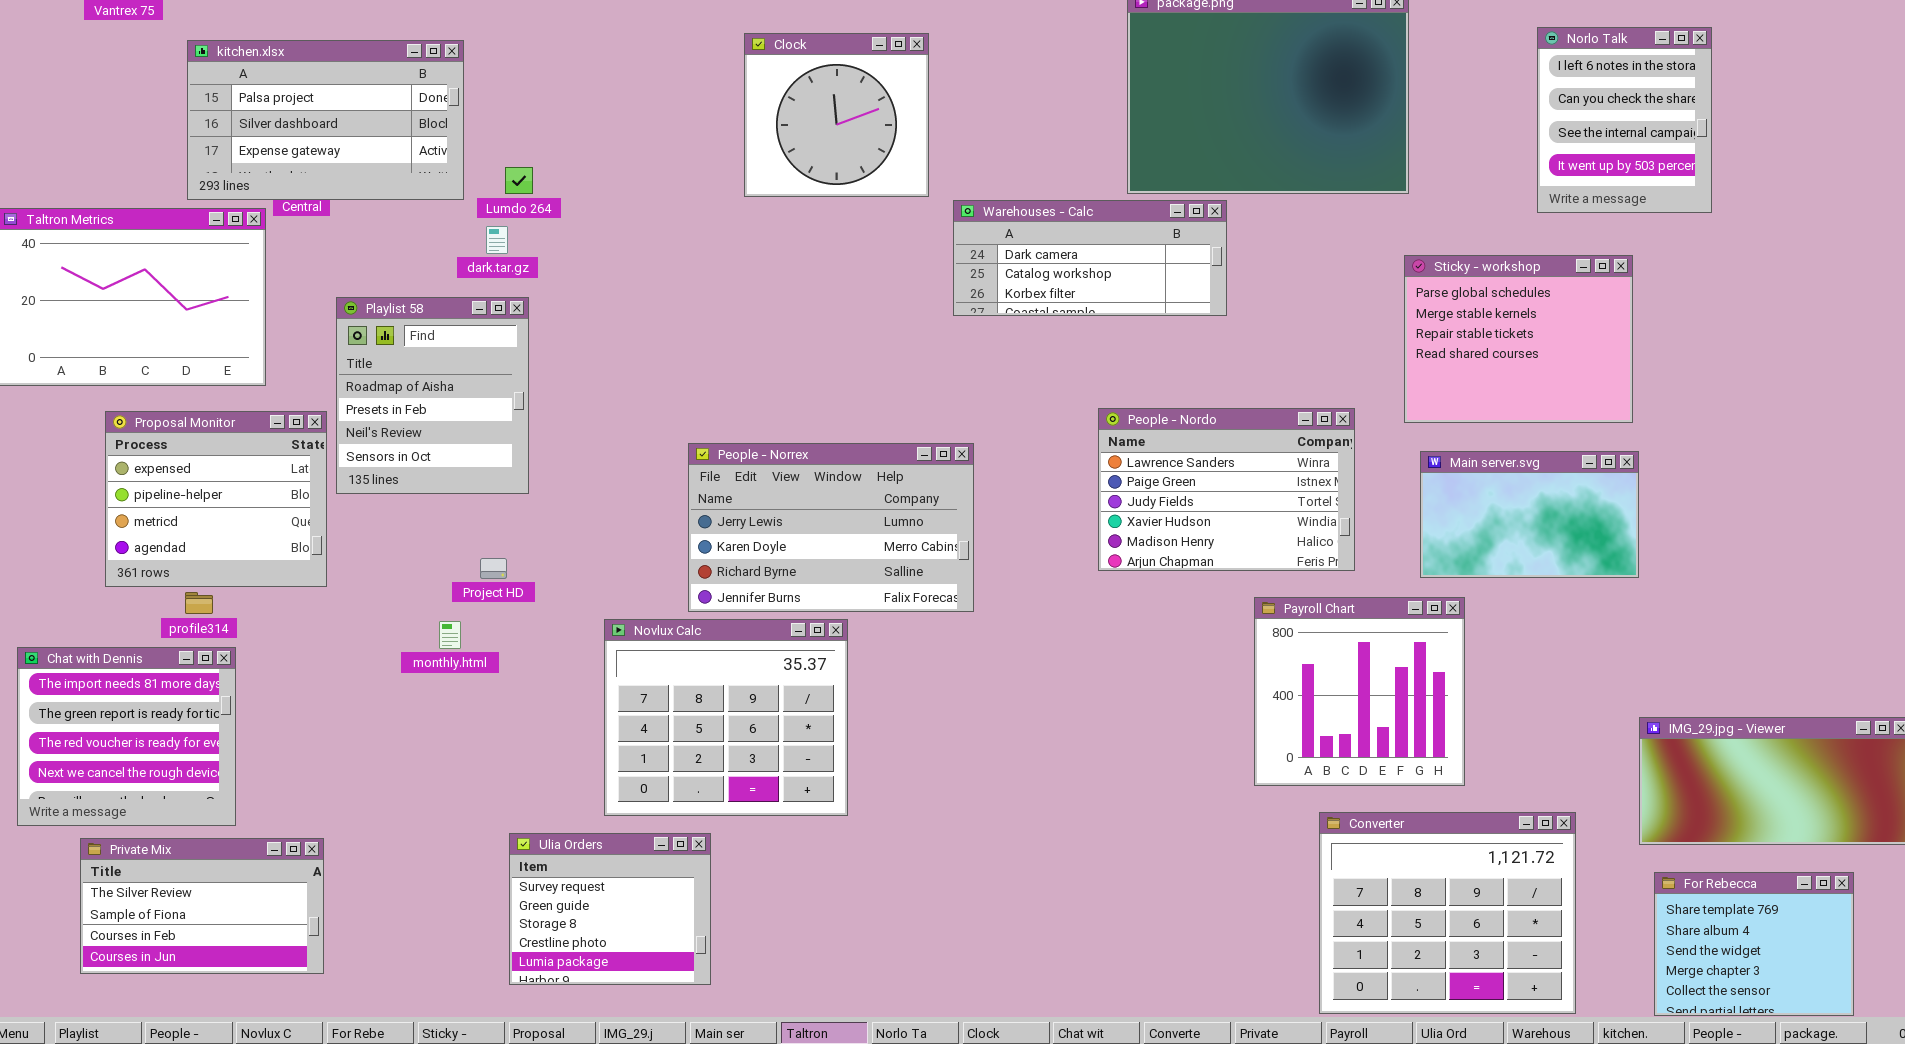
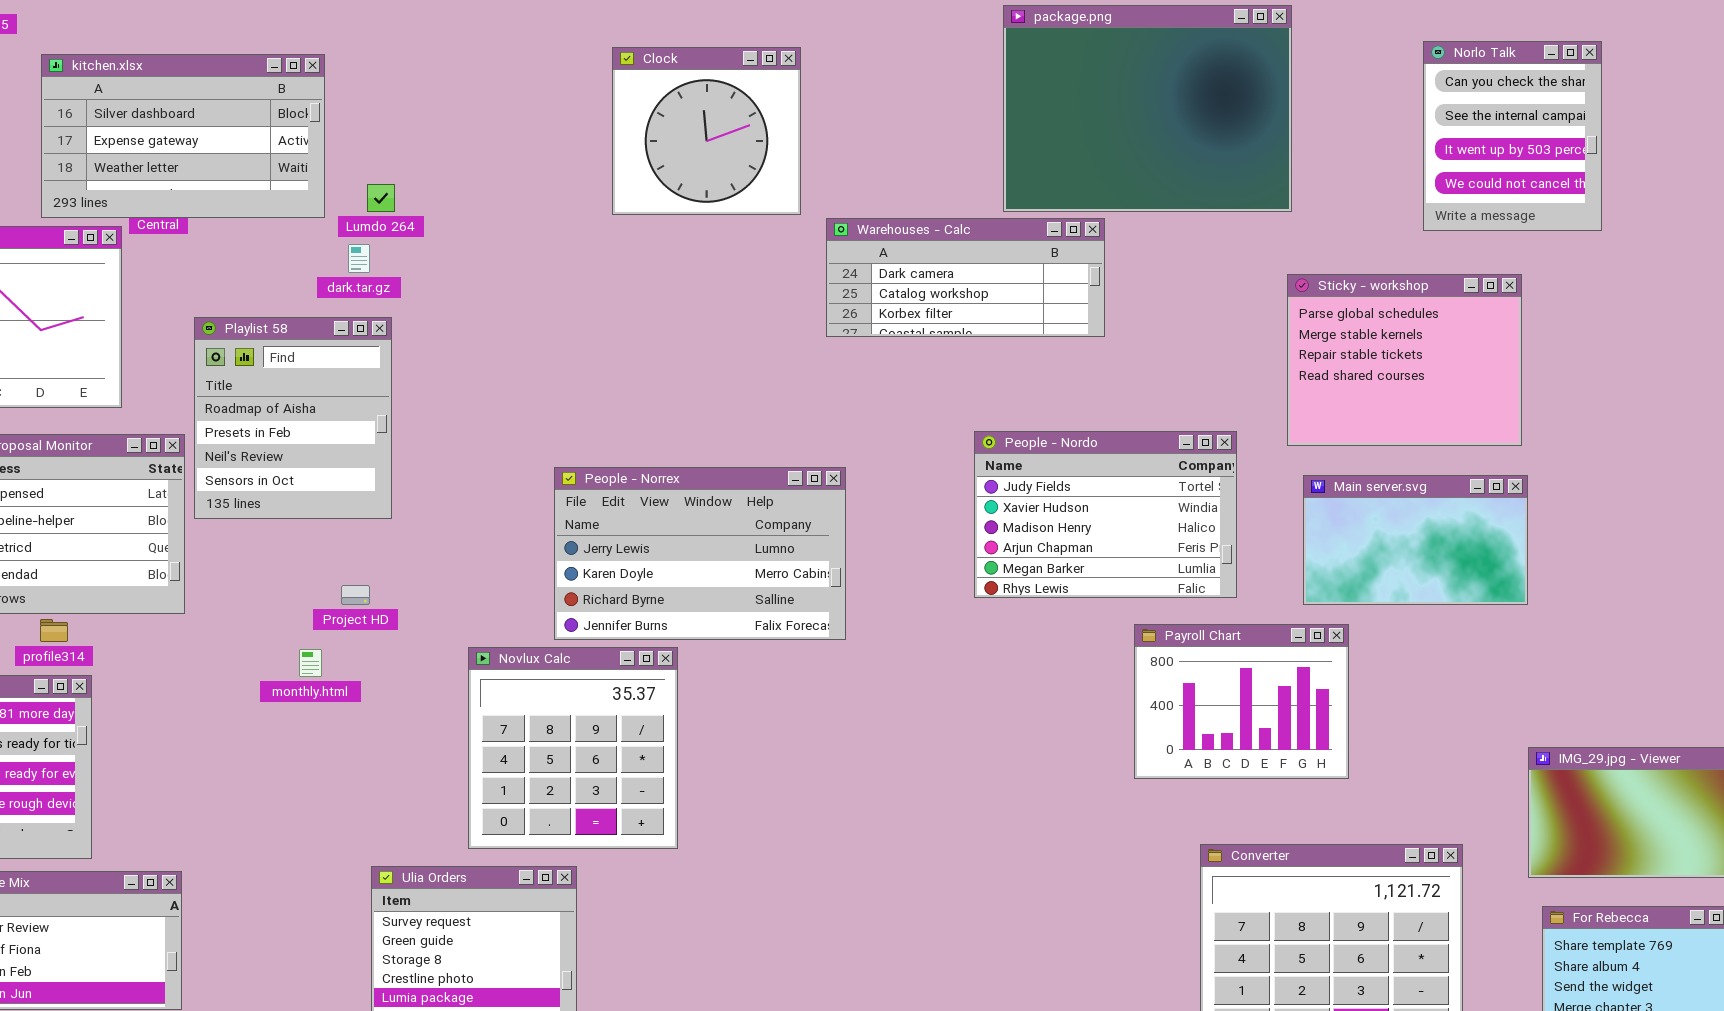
Norlo Talk: [1537,27,1712,213] -> [1423,41,1602,231], scrolled down 1 row
kitchen.xlsx: [187,40,464,200] -> [41,54,325,218], scrolled down 1 row
People - Nordo: [1098,408,1355,571] -> [974,431,1237,598], scrolled down 2 rows
Payroll Chart: [1254,597,1465,786] -> [1134,624,1349,779], resized
Novlux Calc: [604,619,848,816] -> [468,647,678,849], resized

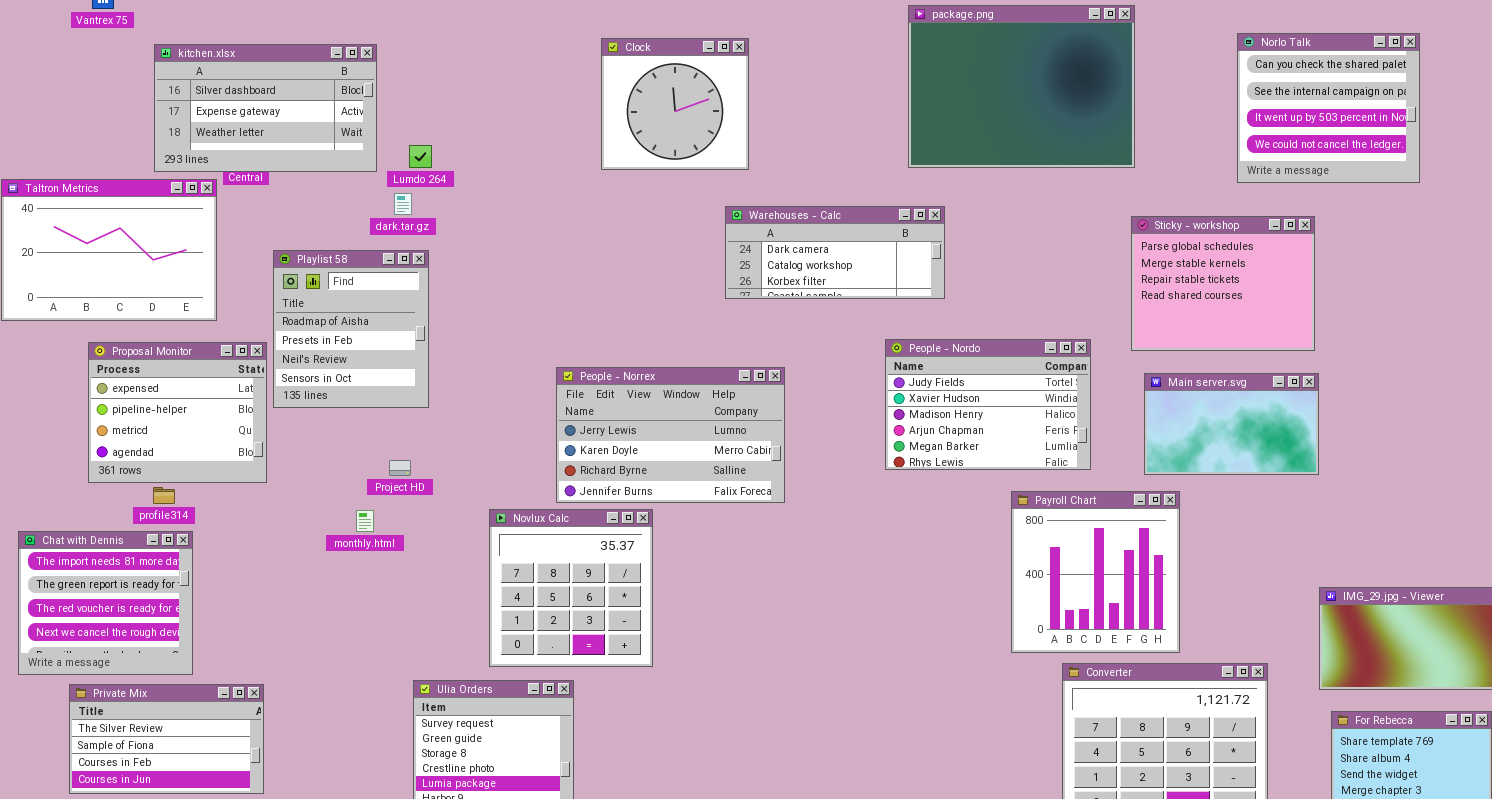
Norlo Talk: [1423,41,1602,231] -> [1237,33,1420,183], resized
Warehouses - Calc: [826,218,1105,337] -> [725,206,945,299], moved
Payroll Chart: [1134,624,1349,779] -> [1011,491,1180,653], resized

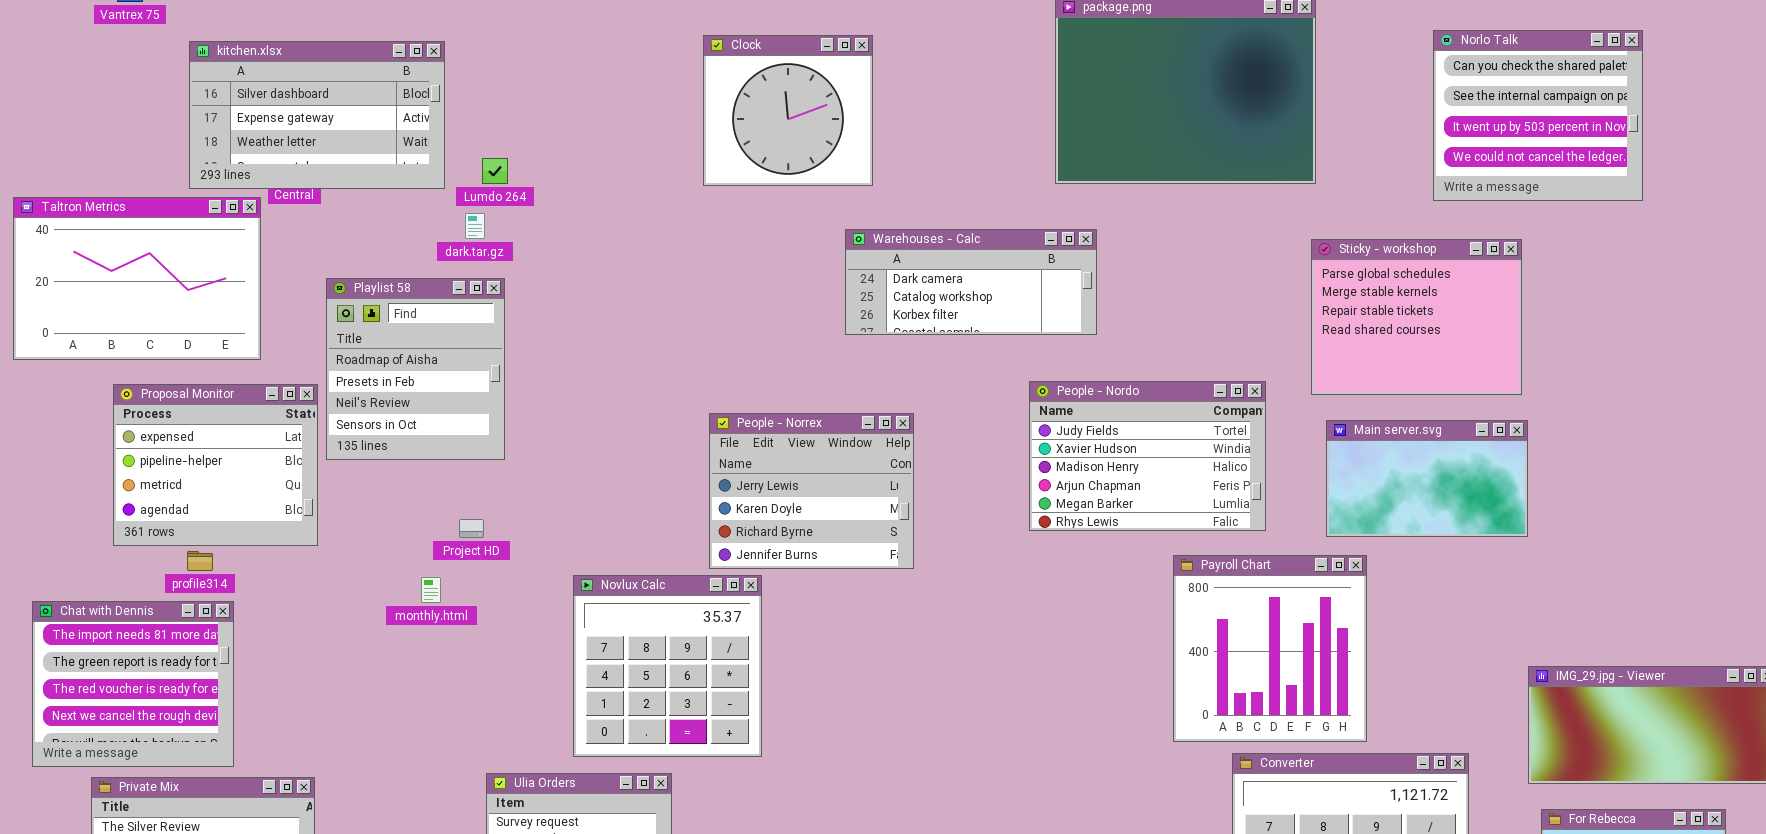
People - Norrex: [556,367,785,503] -> [709,413,914,569], resized

